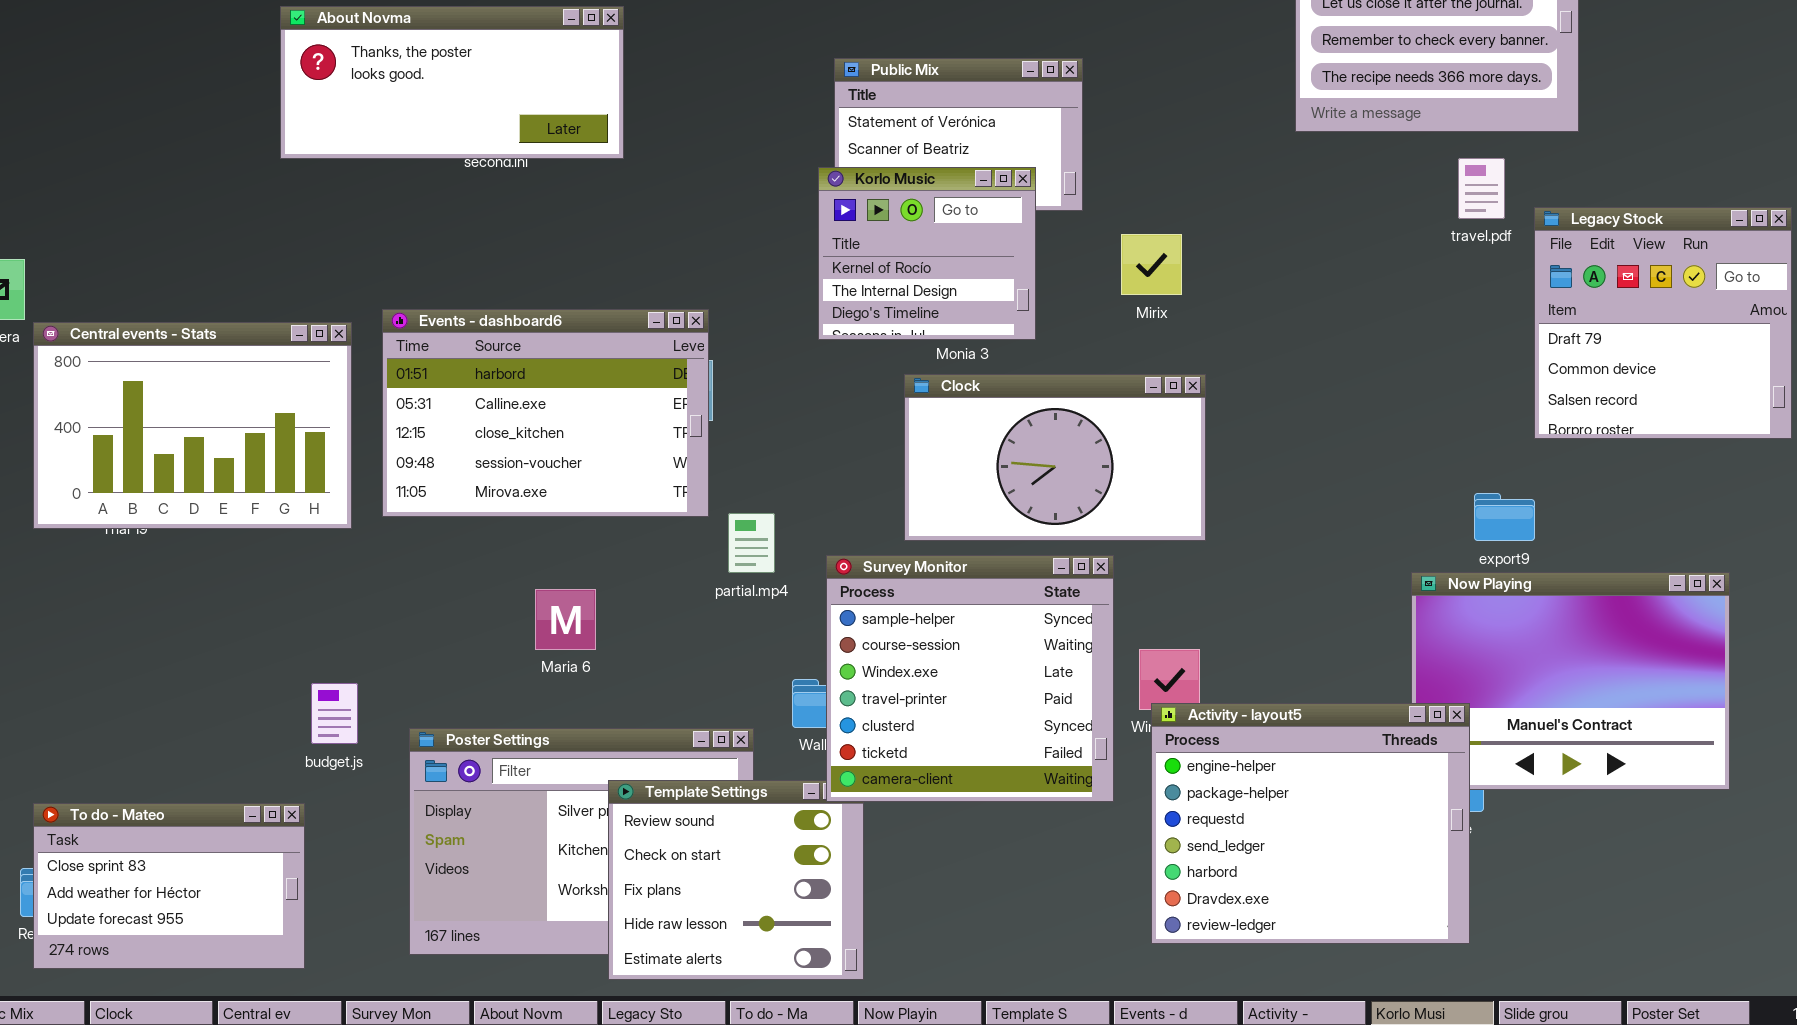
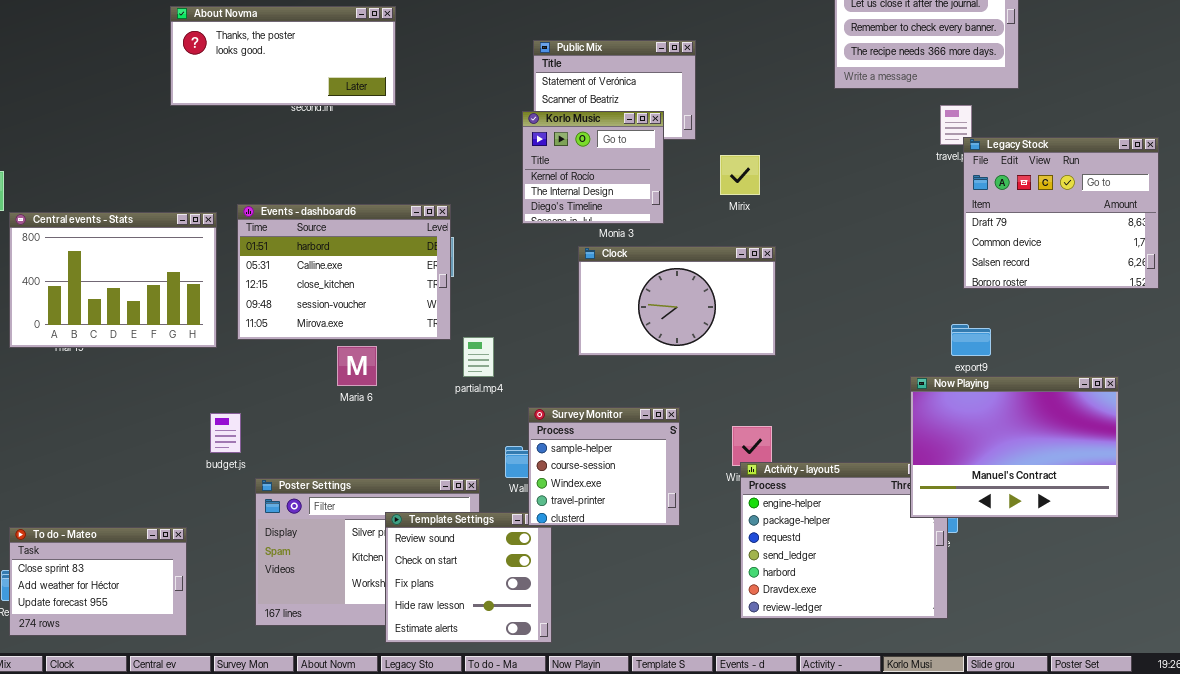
Legacy Stock: [1534,207,1792,439] -> [963,137,1159,289], resized
Survey Monitor: [826,555,1114,802] -> [528,407,680,526], resized
Now Playing: [1411,572,1730,790] -> [910,376,1119,518], raised
Maria 6: [535,589,596,650] -> [337,346,377,386], moved
budget.js: [311,683,358,744] -> [210,413,241,453], moved

